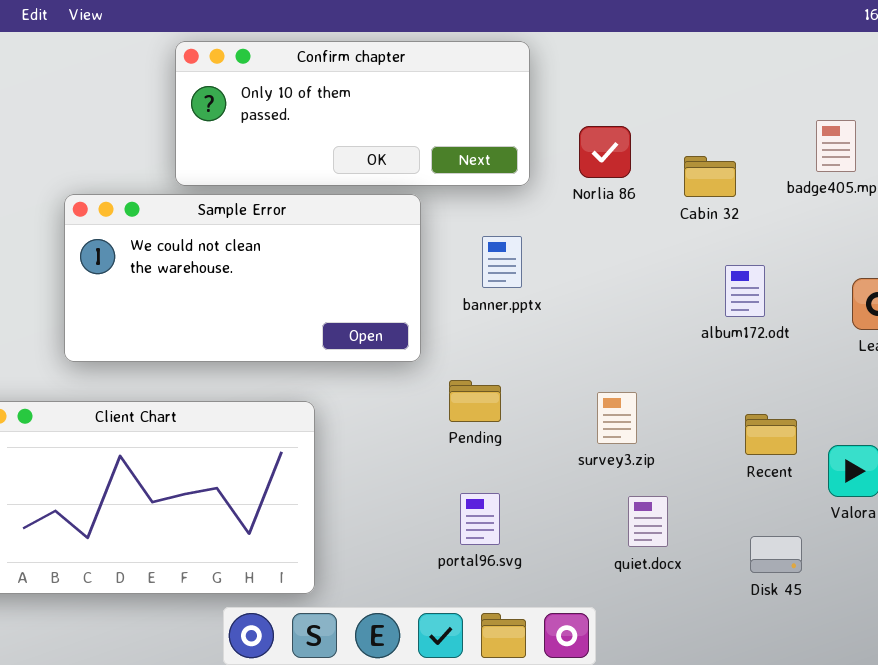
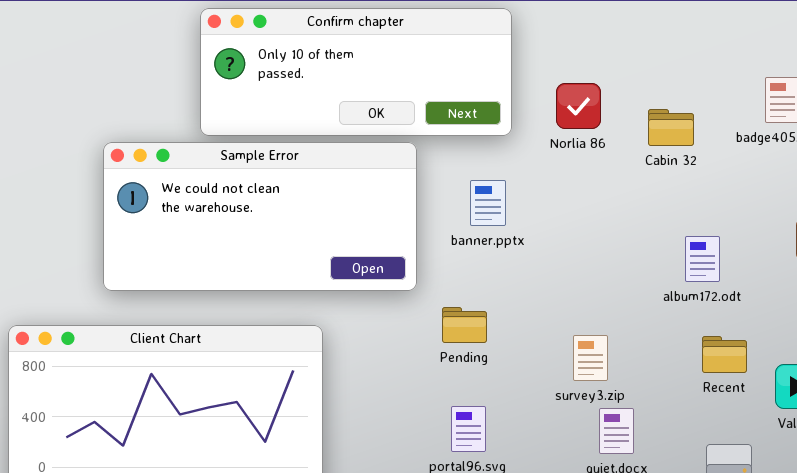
album172.odt: [725,265,765,317] -> [685,236,720,282], moved
survey3.zip: [597,392,637,444] -> [573,335,608,381], moved

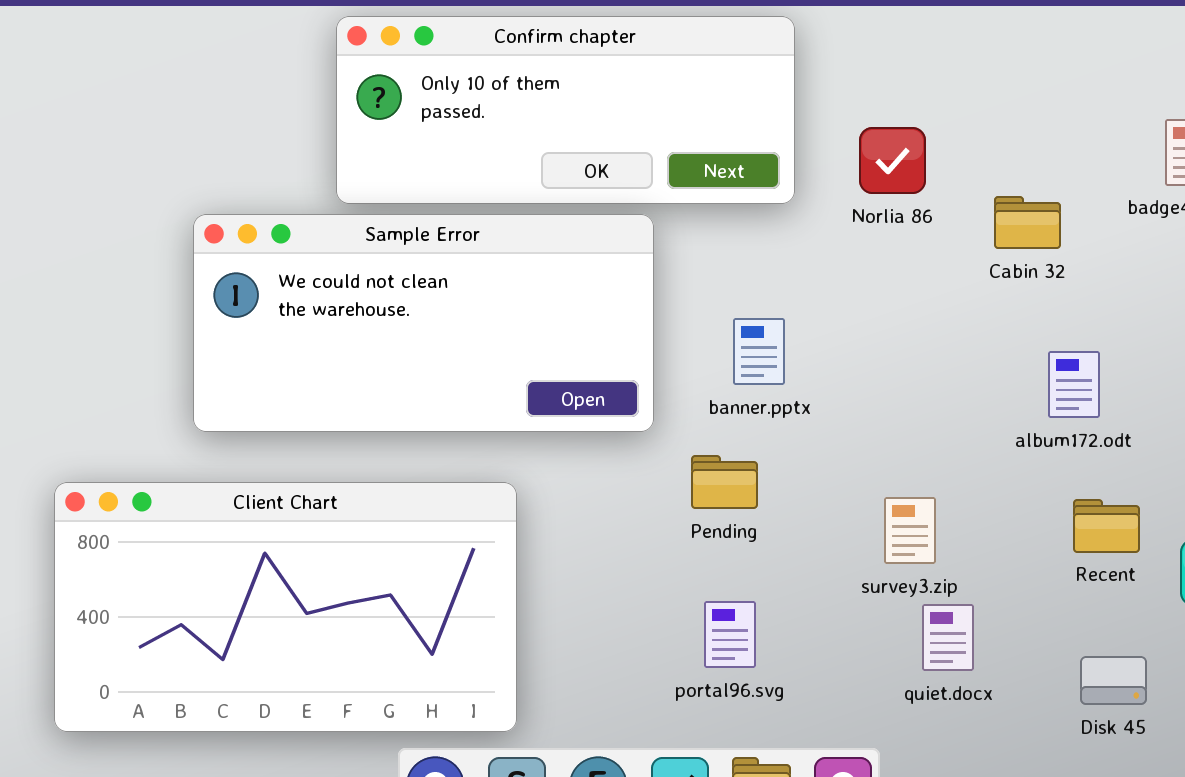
Cabin 32: [648,109,694,146] -> [994,196,1061,249], moved
banner.pptx: [470,180,506,226] -> [733,318,785,385], moved

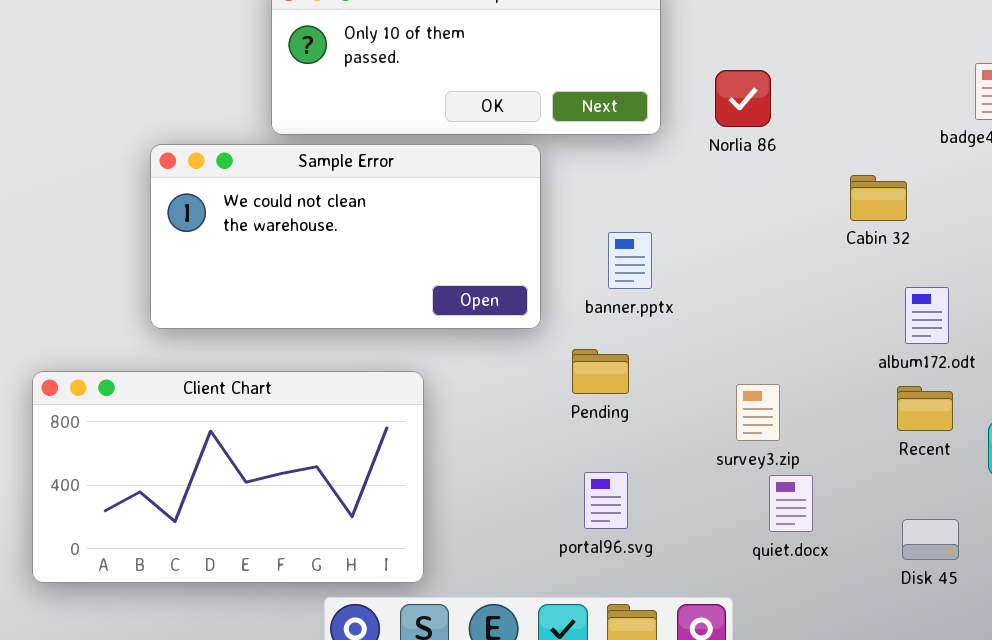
Cabin 32: [994,196,1061,249] -> [850,175,907,221], moved
album172.odt: [1048,351,1100,418] -> [905,287,949,344], moved

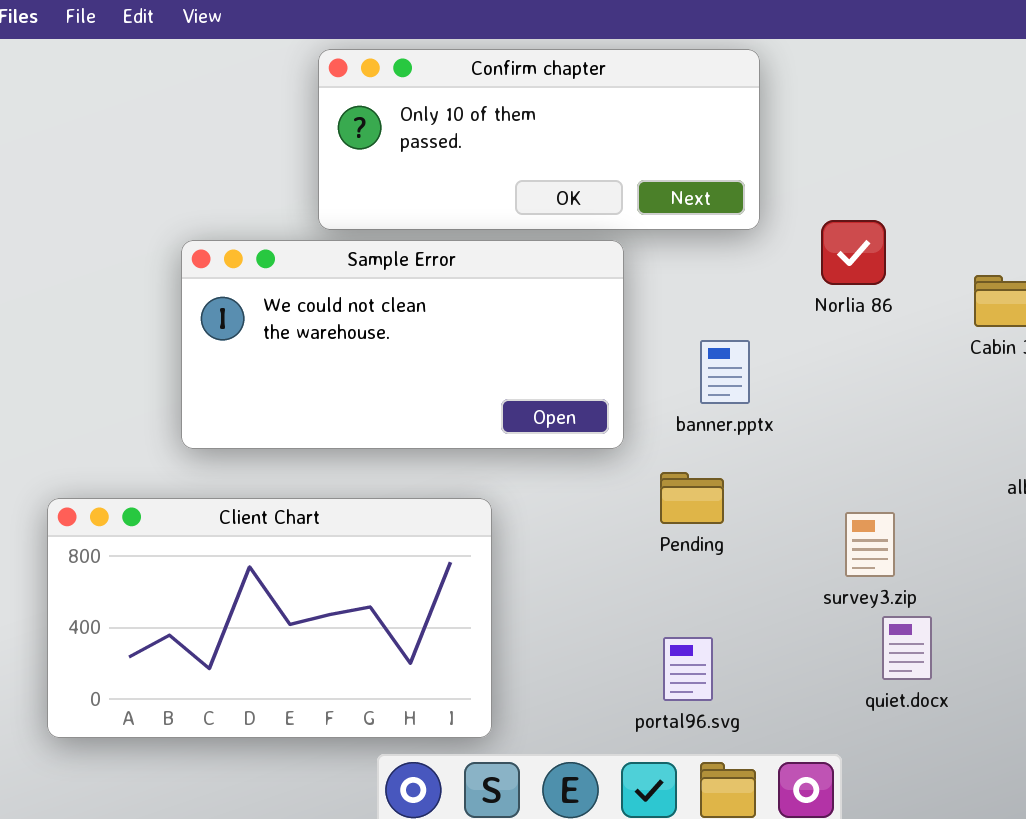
Norlia 86: [715,70,771,127] -> [821,220,886,285], moved
portal96.svg: [584,472,628,529] -> [663,637,713,701], moved

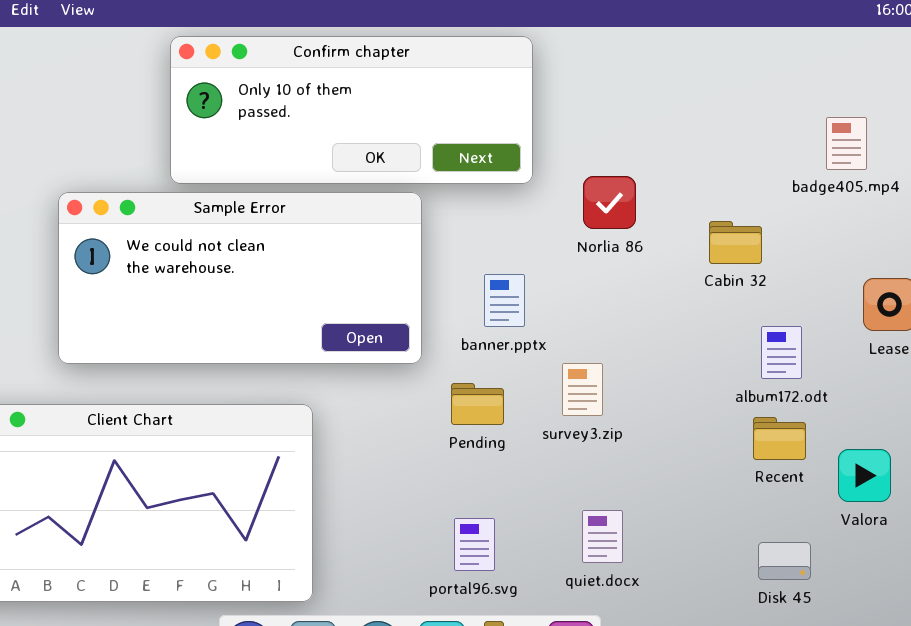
survey3.zip: [845,512,895,577] -> [562,363,603,416], moved
quiet.docx: [882,616,932,680] -> [582,510,623,563], moved

